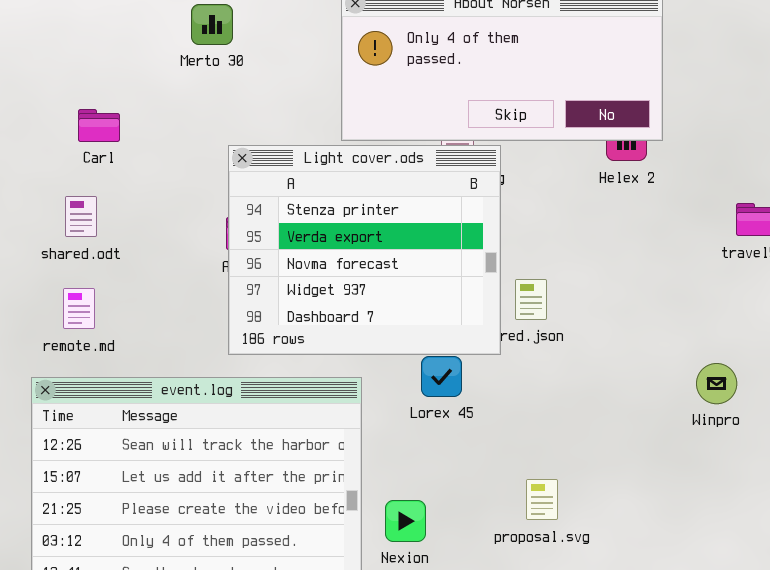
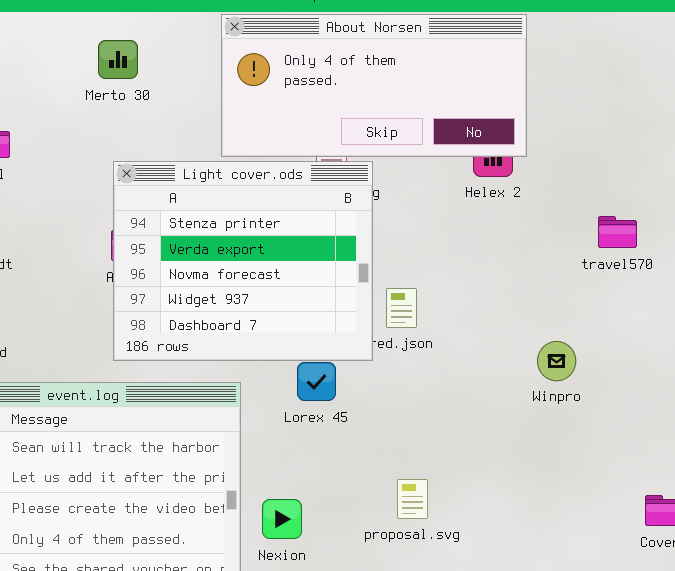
Merto 30: [191,4,233,45] -> [98,40,138,79], moved
Winpro: [696,363,737,404] -> [537,341,576,381], moved

